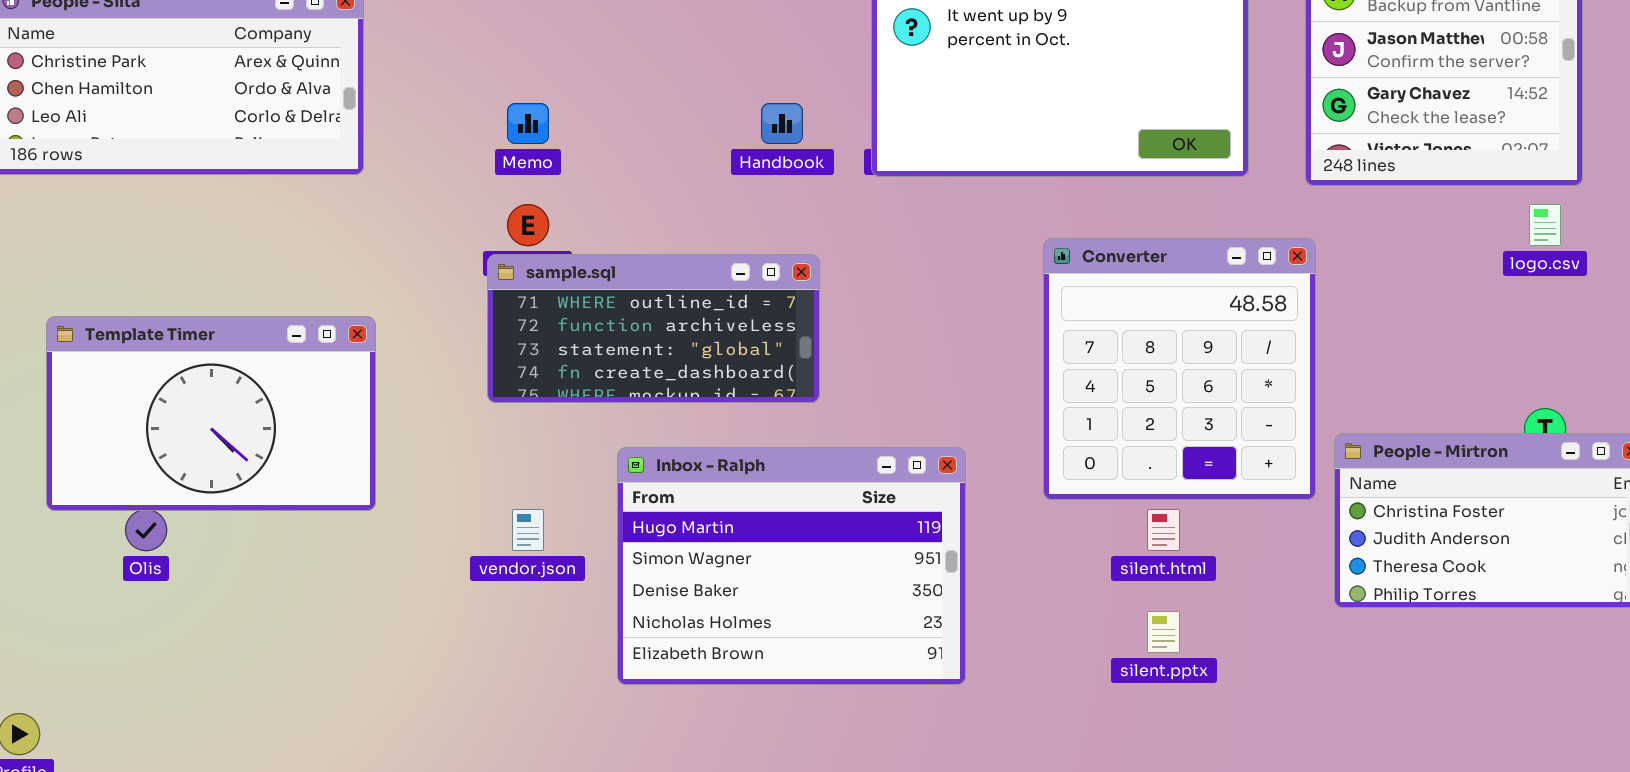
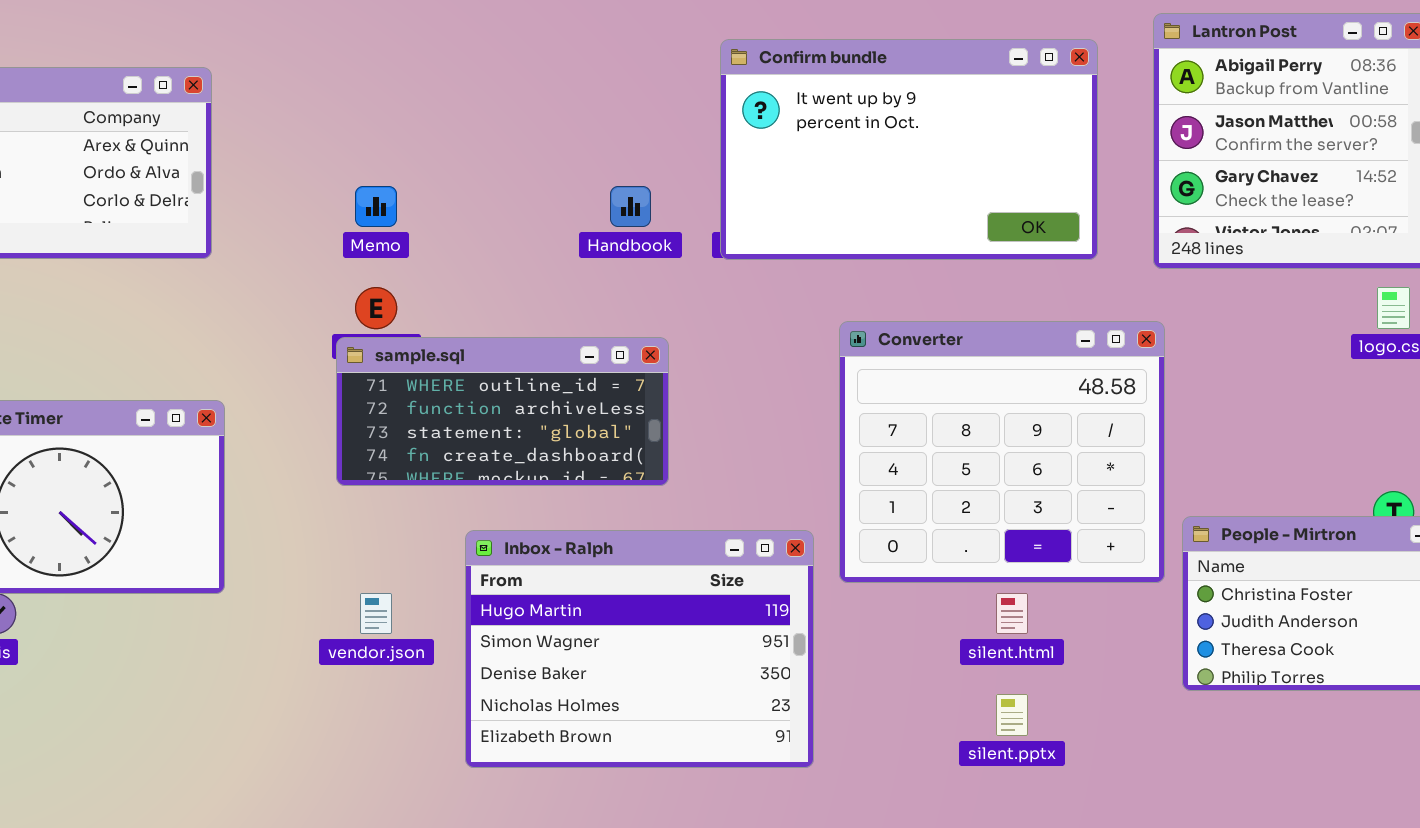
Converter: [1043,238,1316,500] -> [839,321,1165,583], resized

